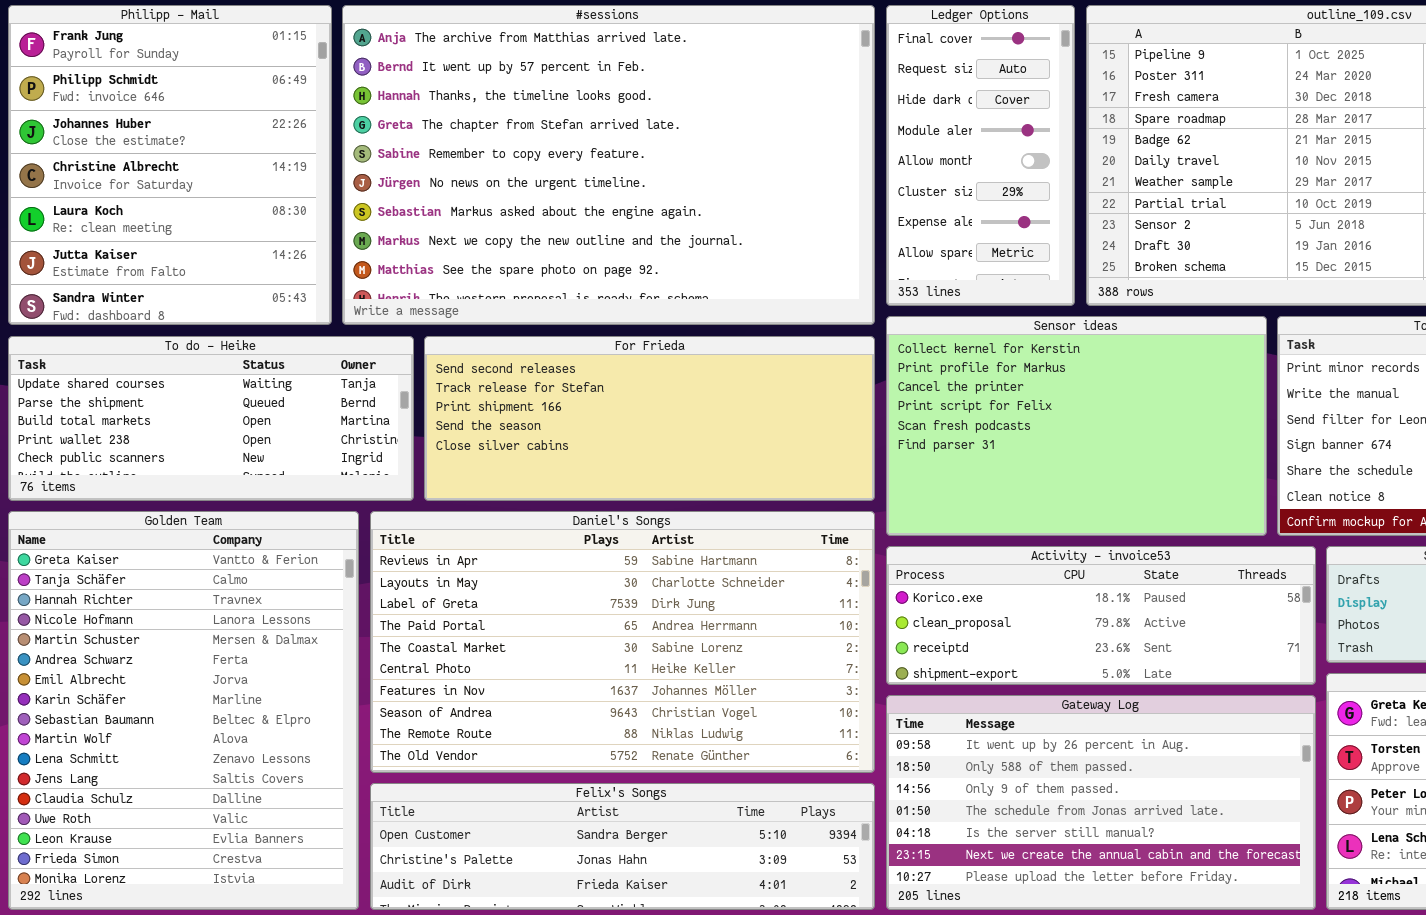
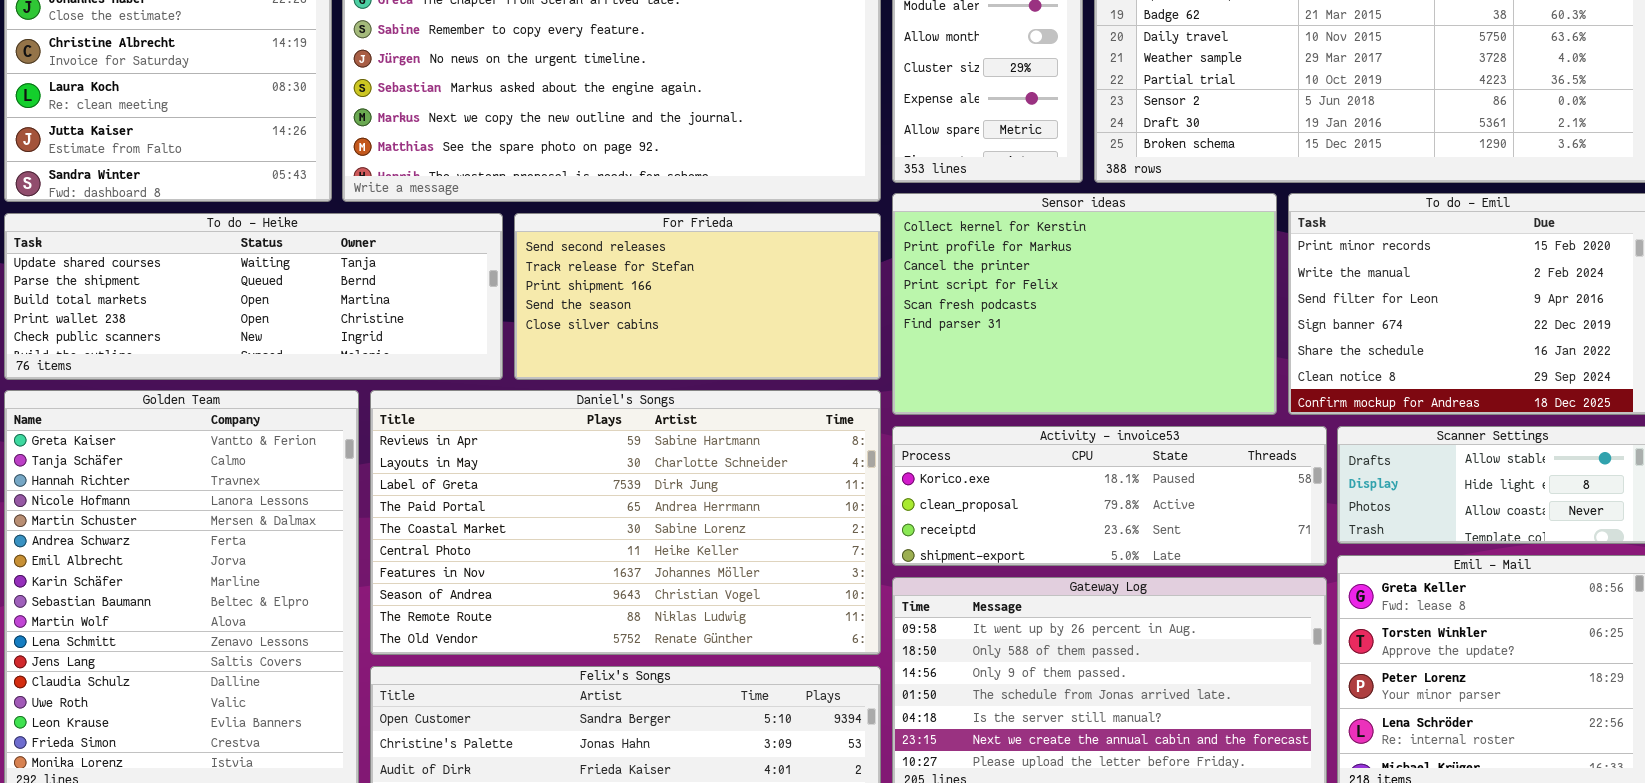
To do - Heike: [8,336,414,501] -> [4,213,503,380], resized
For Frieda: [424,336,875,501] -> [514,213,881,380], resized

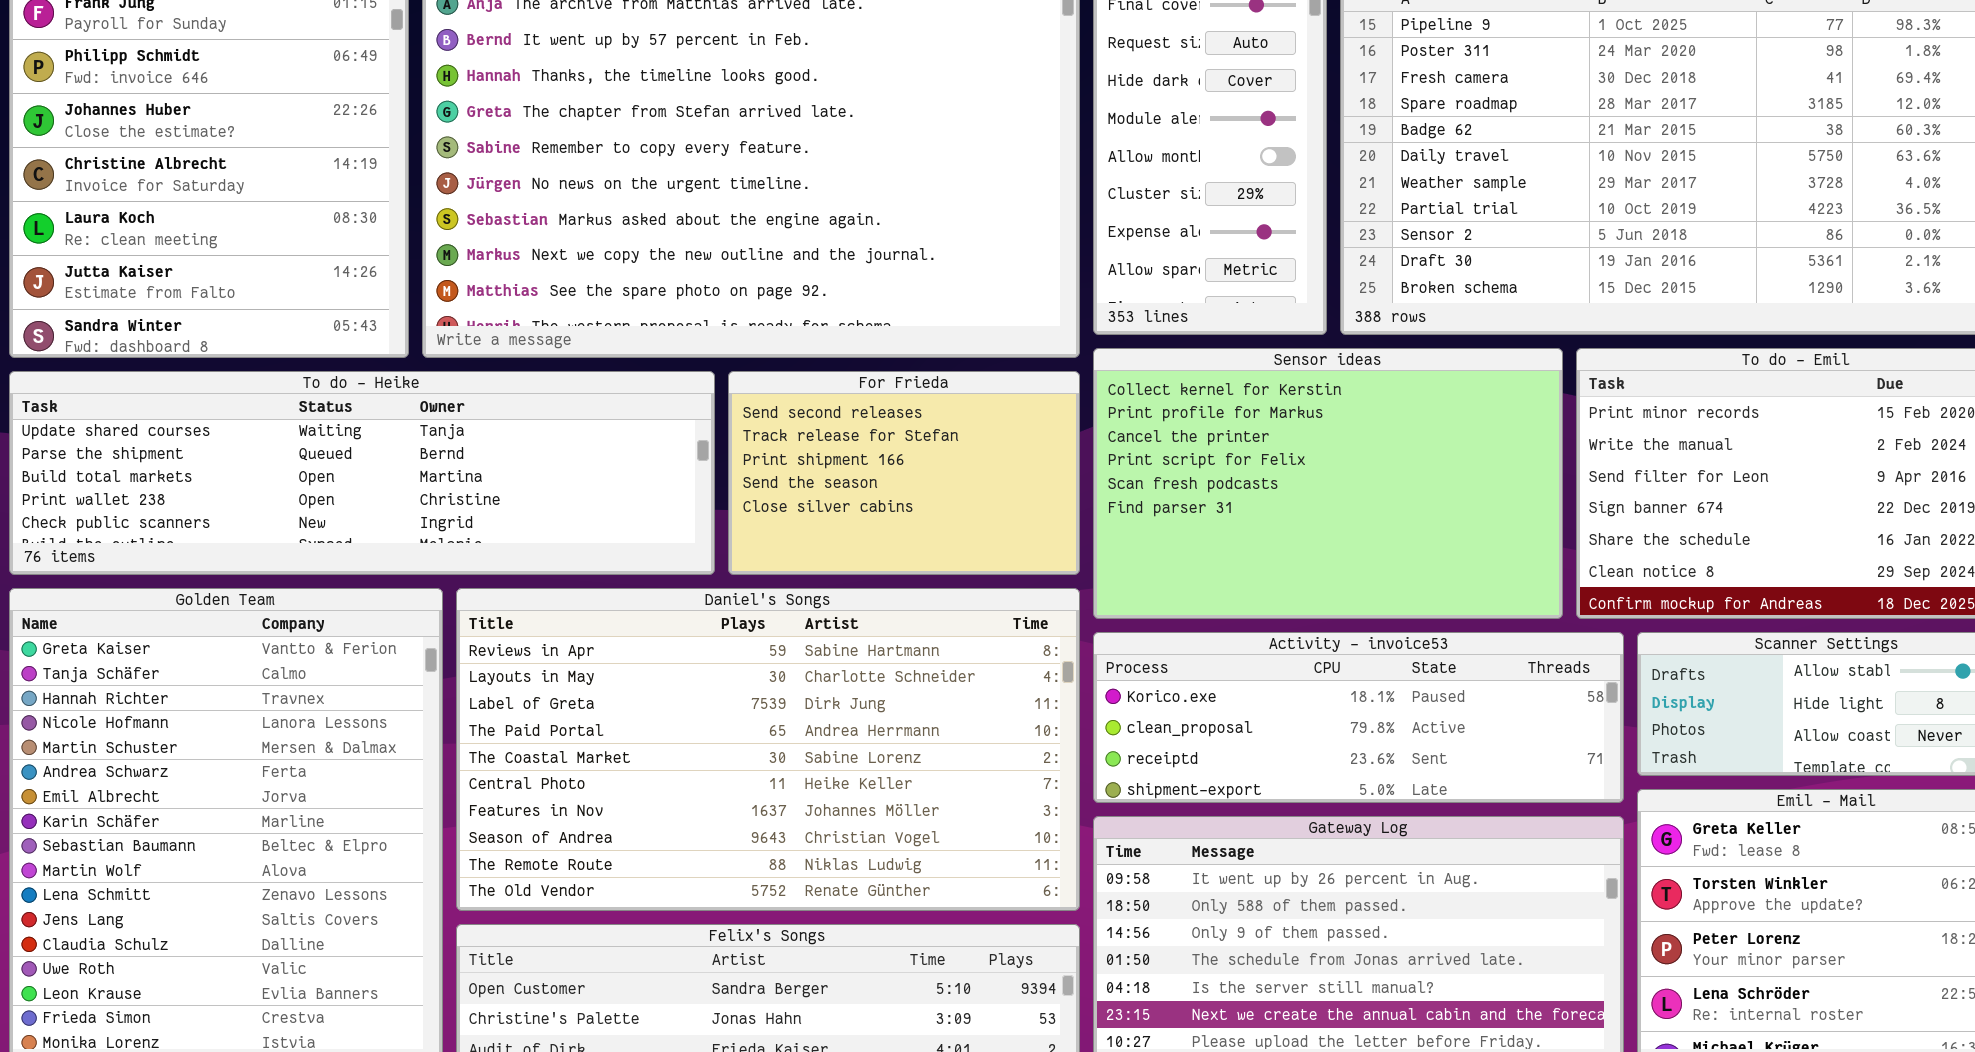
To do - Heike: [4,213,503,380] -> [9,371,715,575], resized
For Frieda: [514,213,881,380] -> [728,371,1080,575], resized

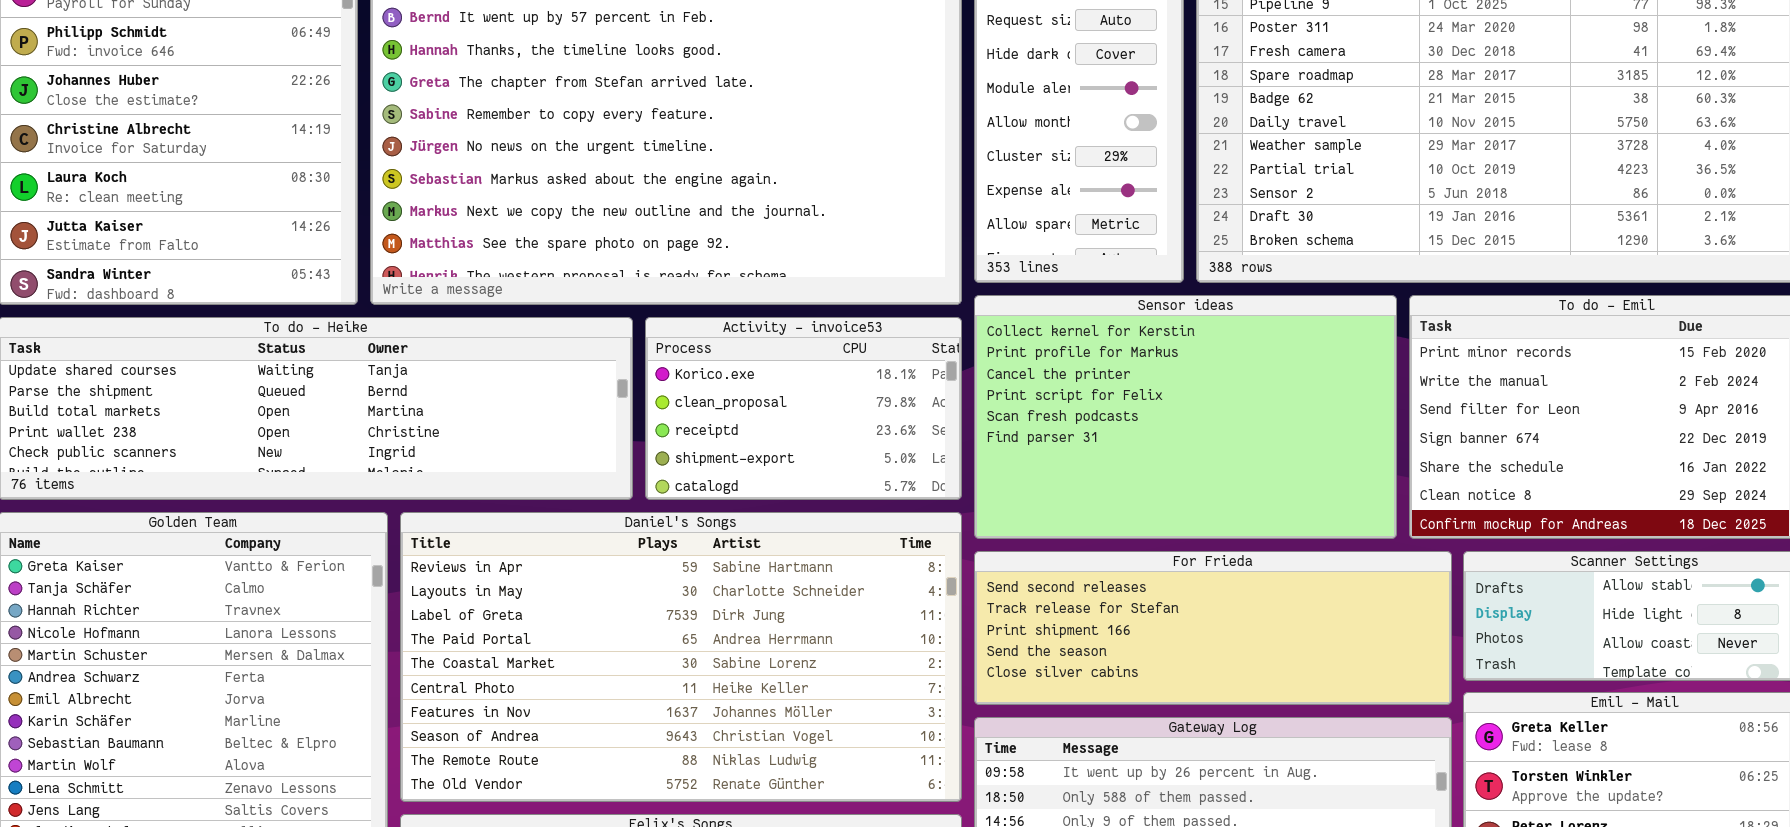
For Frieda: [728,371,1080,575] -> [974,551,1452,705], moved, resized
Activity - invoice53: [1093,632,1624,803] -> [645,317,962,500], moved, resized

